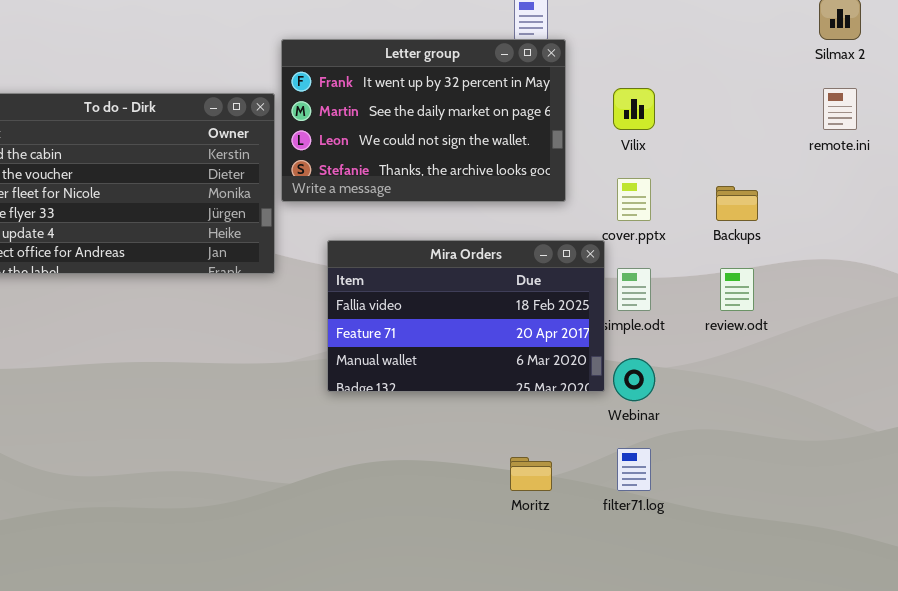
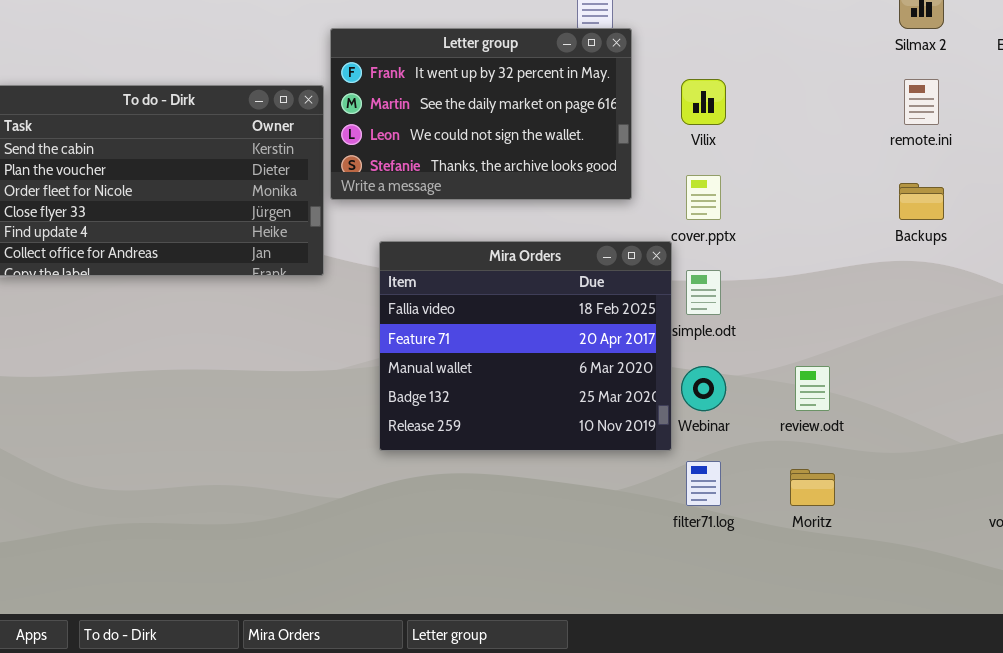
Backups: [716,186,758,221] -> [899,183,944,220], moved
Mira Orders: [327,240,605,392] -> [379,241,672,451], resized
review.odt: [720,268,754,311] -> [795,366,830,411], moved
Moritz: [510,457,552,491] -> [790,469,835,506], moved

